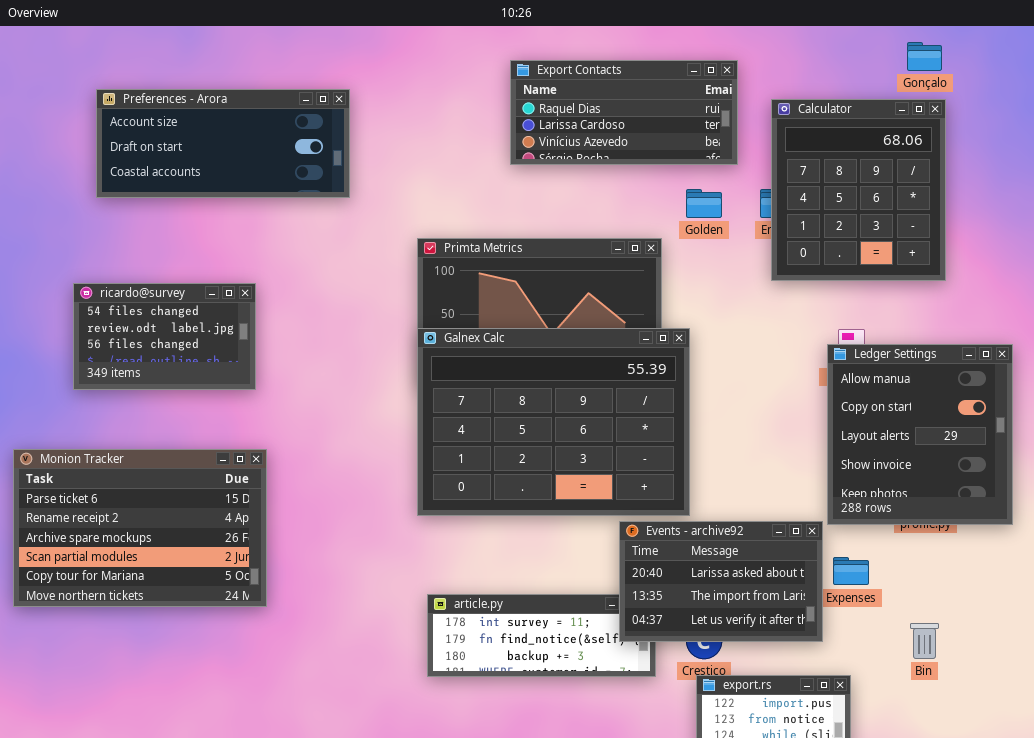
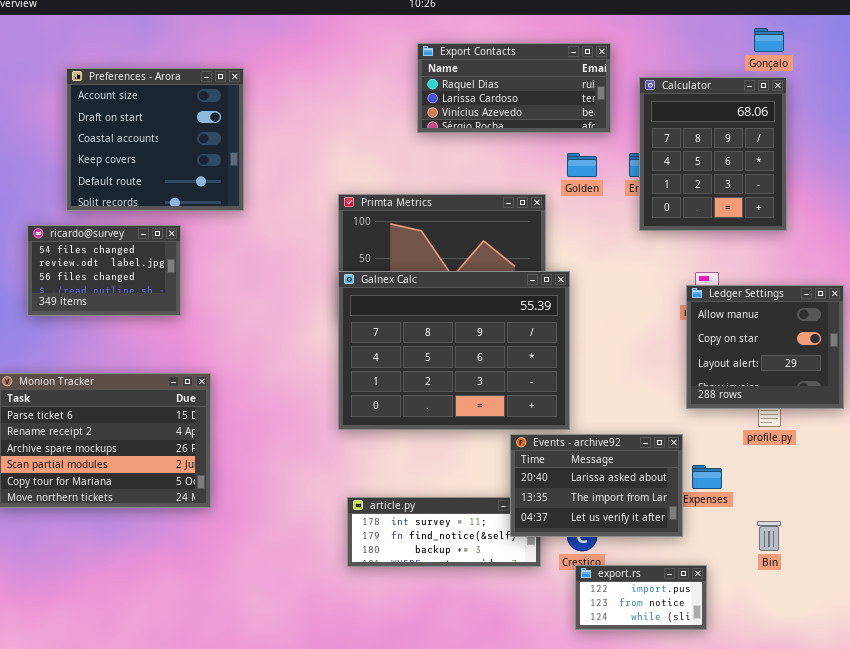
Preferences - Arora: [96,89,350,198] -> [66,68,244,211], resized
ricardo@survey: [73,283,256,390] -> [27,225,181,316], moved
Ledger Settings: [827,344,1013,525] -> [686,285,844,409], resized

